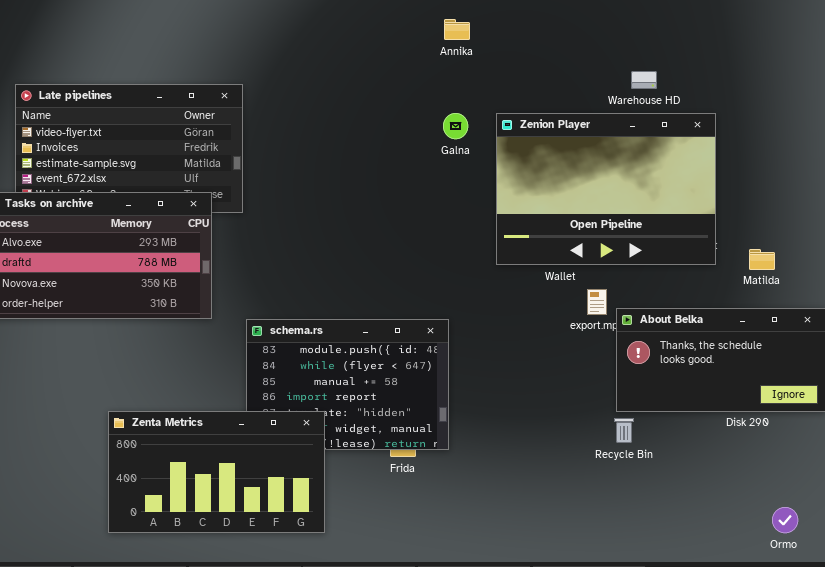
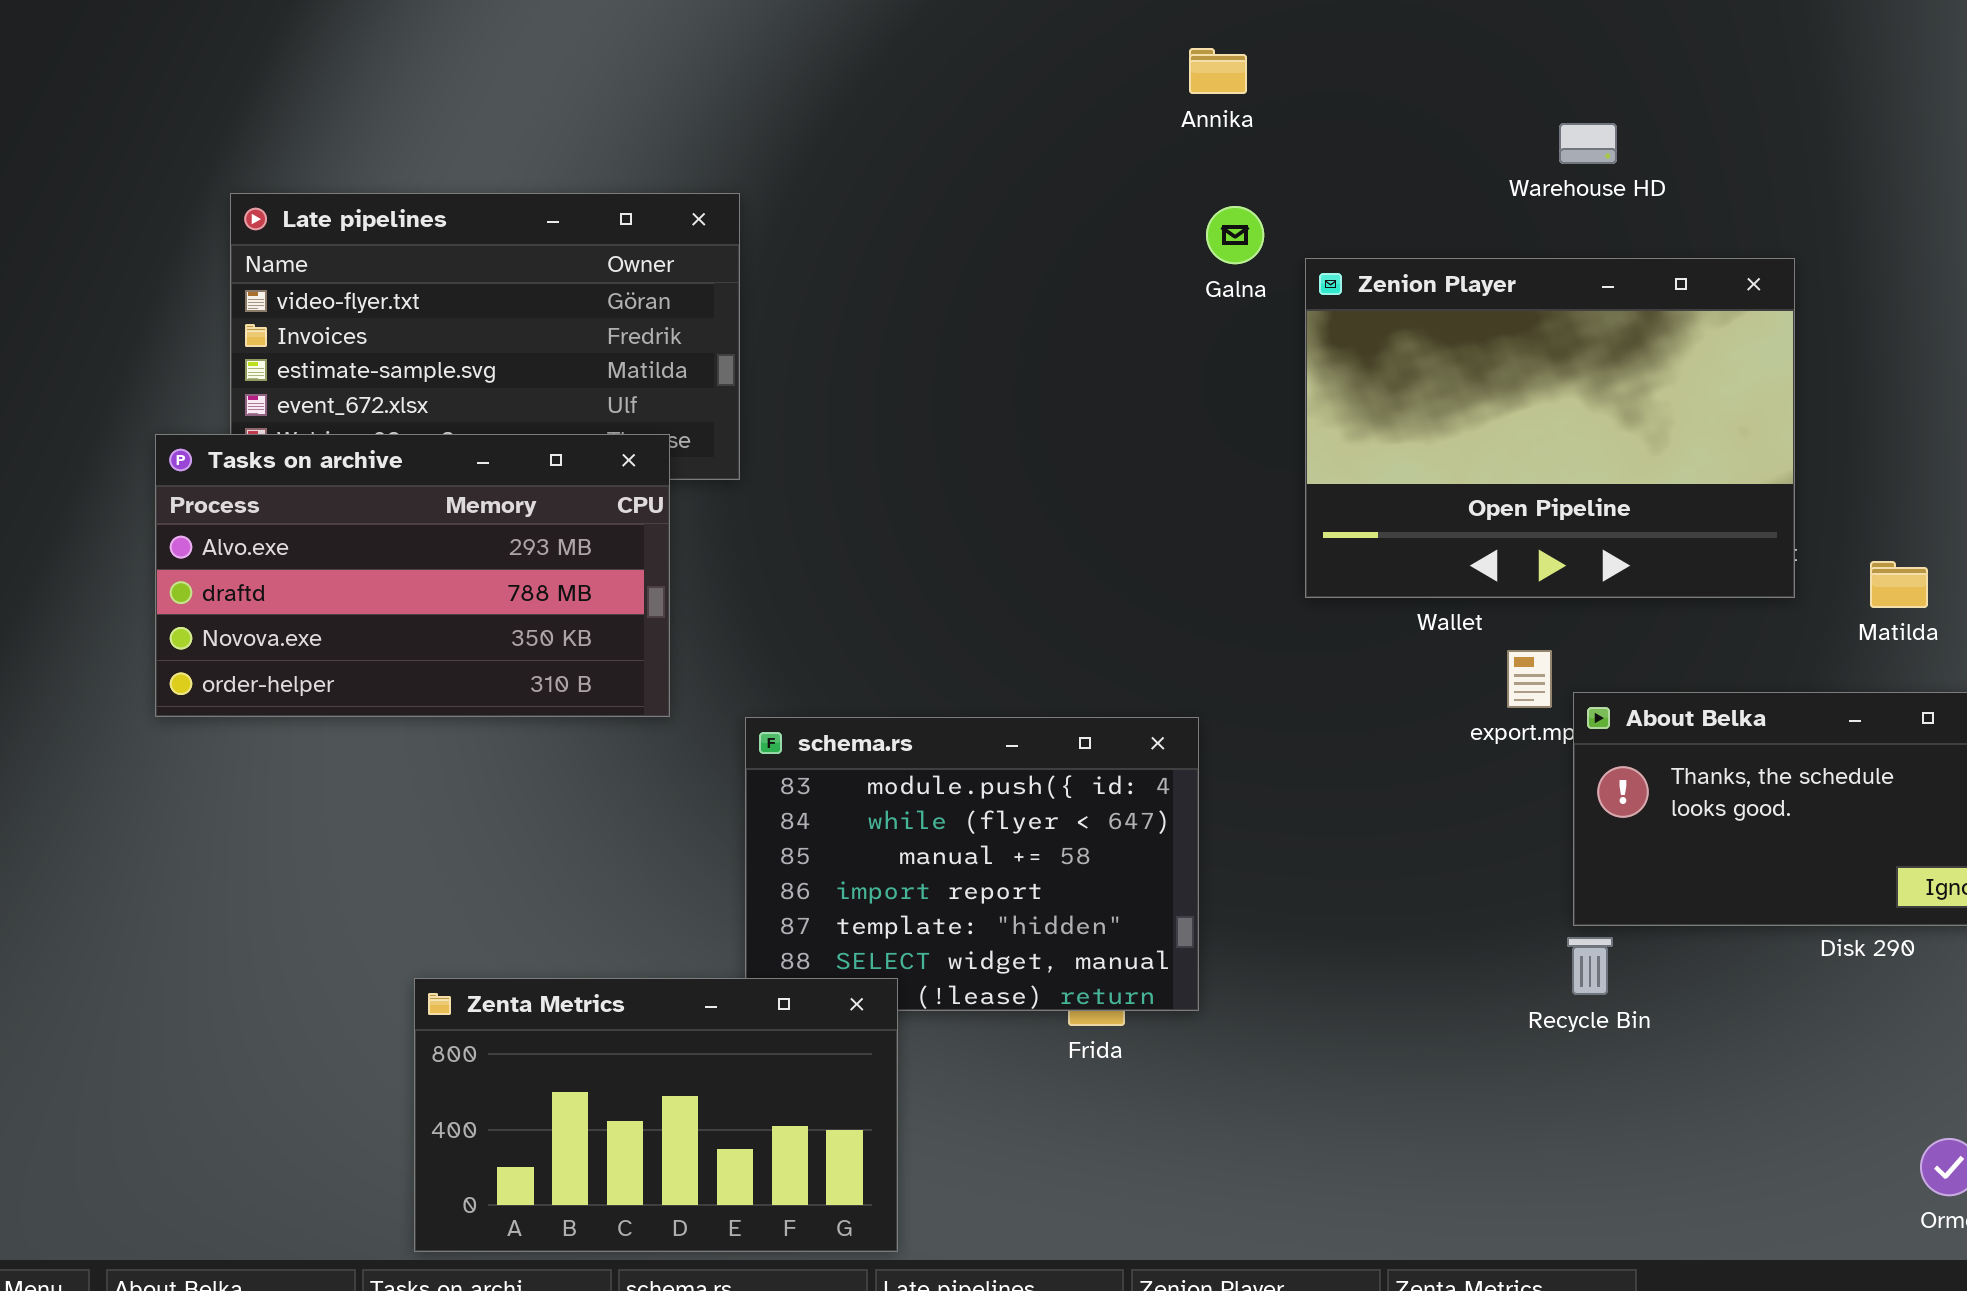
Warehouse HD: [631,71,657,89] -> [1559,123,1617,164], moved
Galna: [443,113,468,139] -> [1206,206,1264,264], moved
Zenta Metrics: [108,411,325,533] -> [414,978,898,1252], moved

